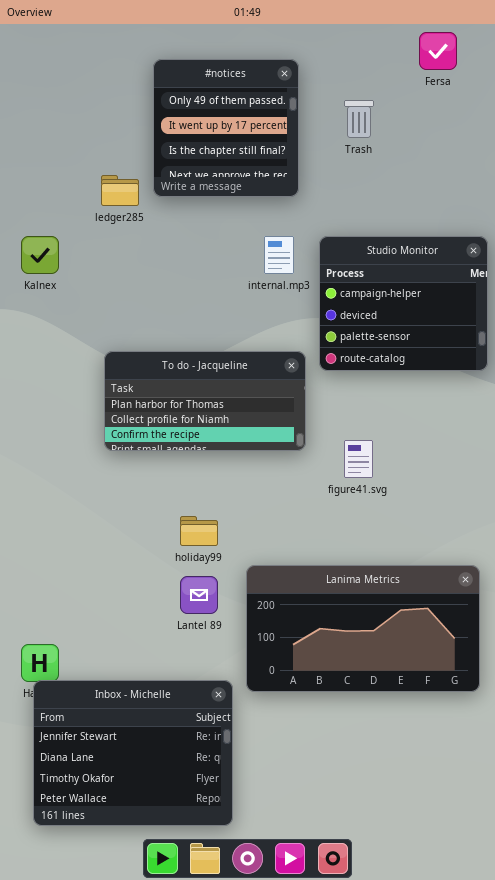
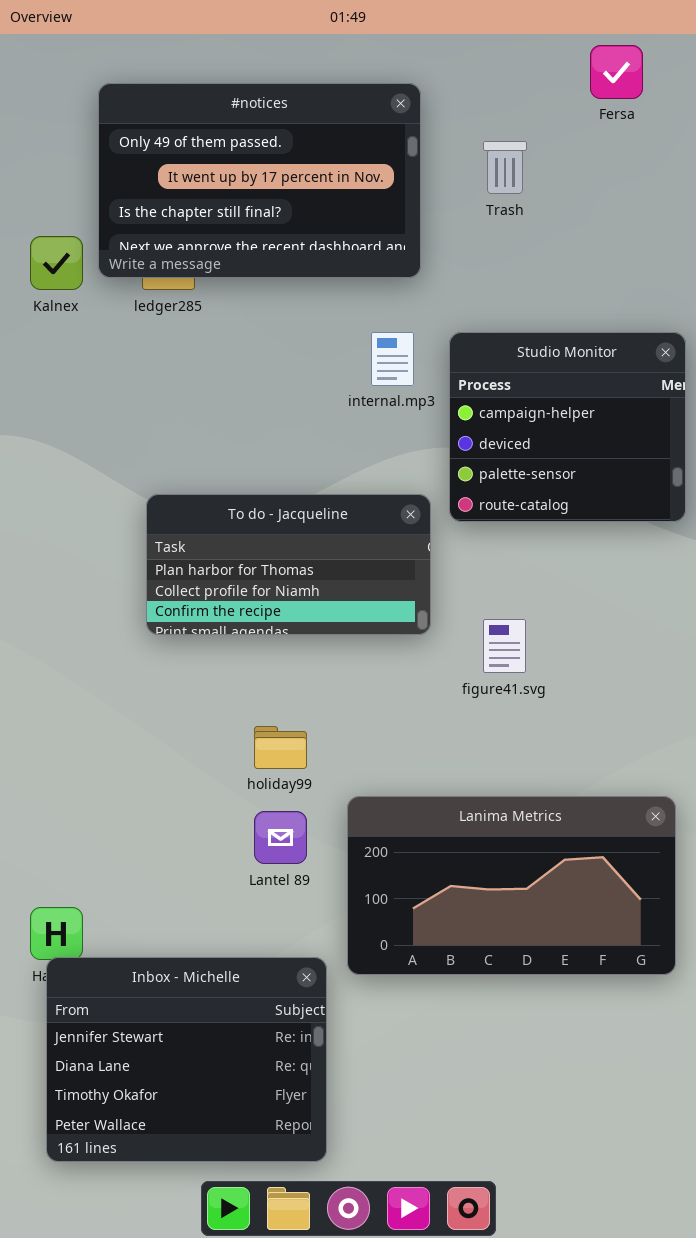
#notices: [153,59,299,197] -> [98,83,421,278], resized
Kalnex: [21,236,59,274] -> [30,236,83,290], moved

